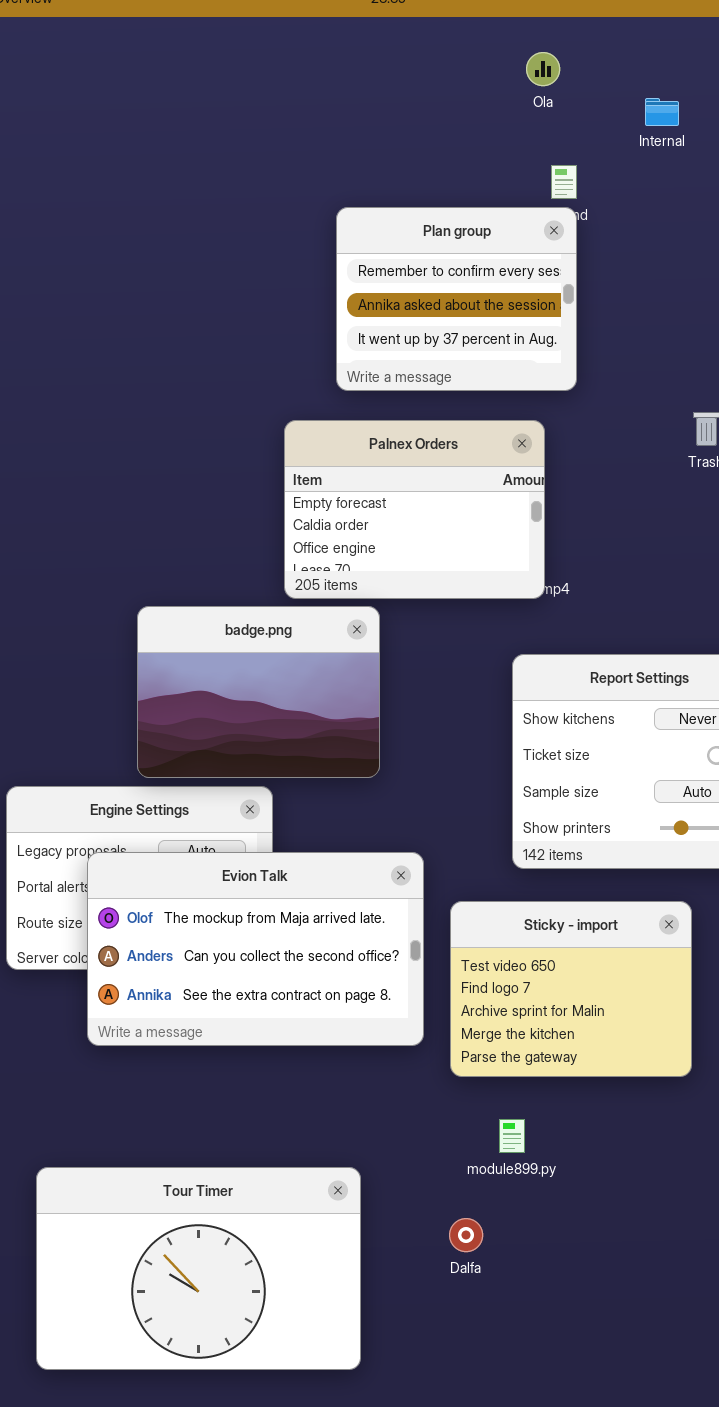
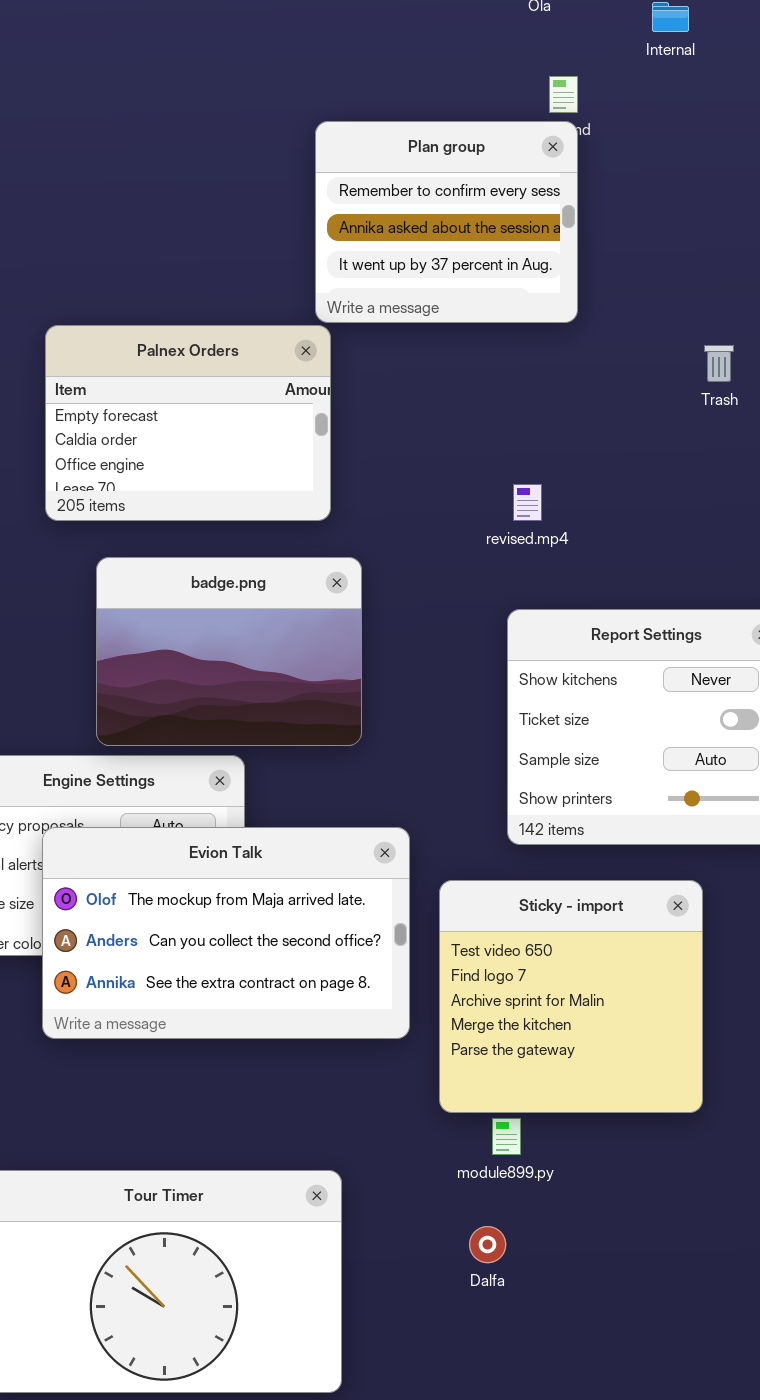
Palnex Orders: [284,420,545,599] -> [45,325,331,521], moved
Sticky - import: [450,901,692,1077] -> [439,880,703,1113], resized
Dalfa: [449,1218,483,1252] -> [469,1226,506,1263], moved

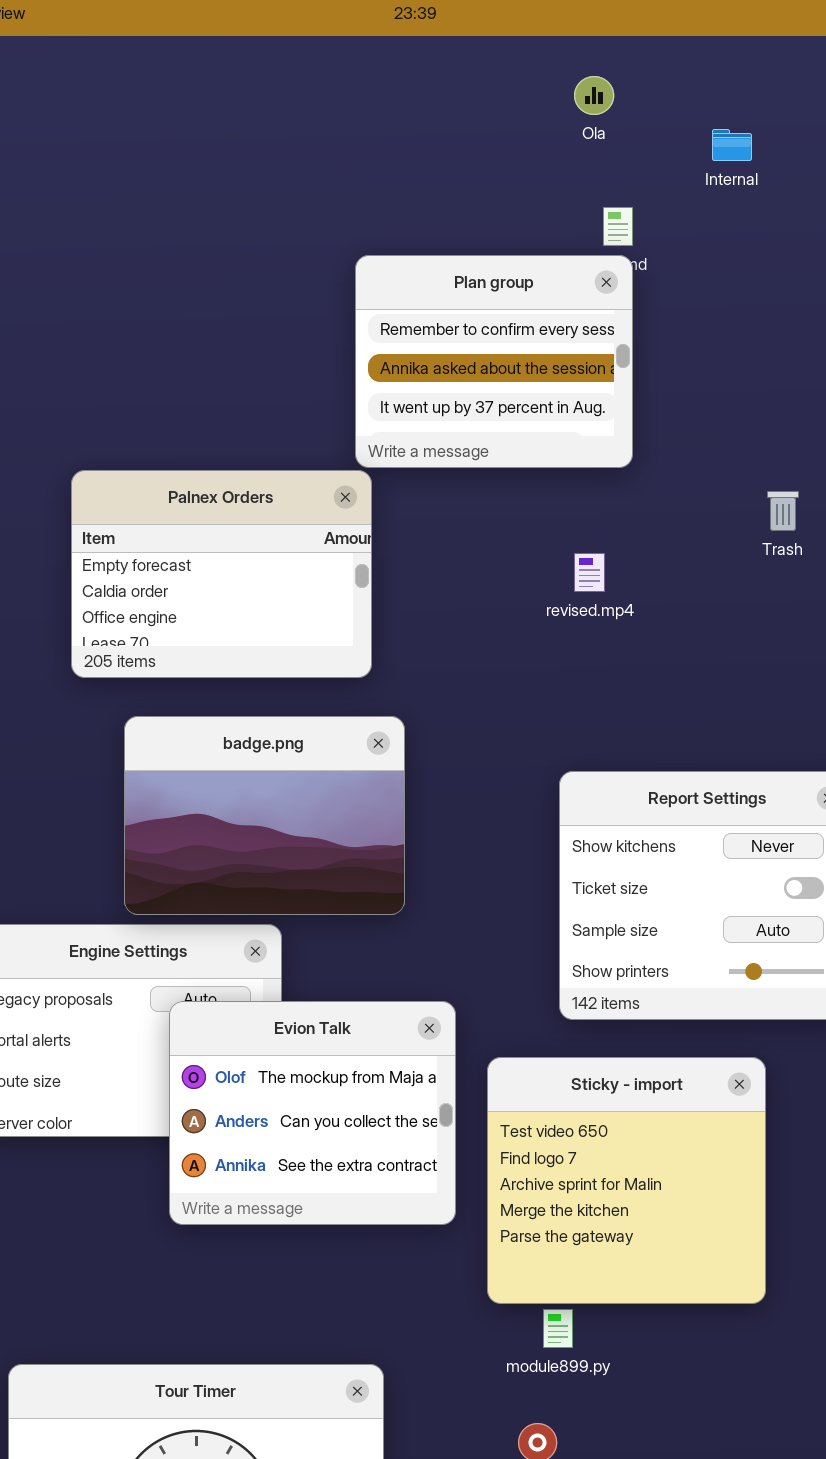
revised.mp4: [513,484,542,521] -> [574,553,605,592], moved
Evion Talk: [42,827,410,1039] -> [169,1001,456,1225], resized

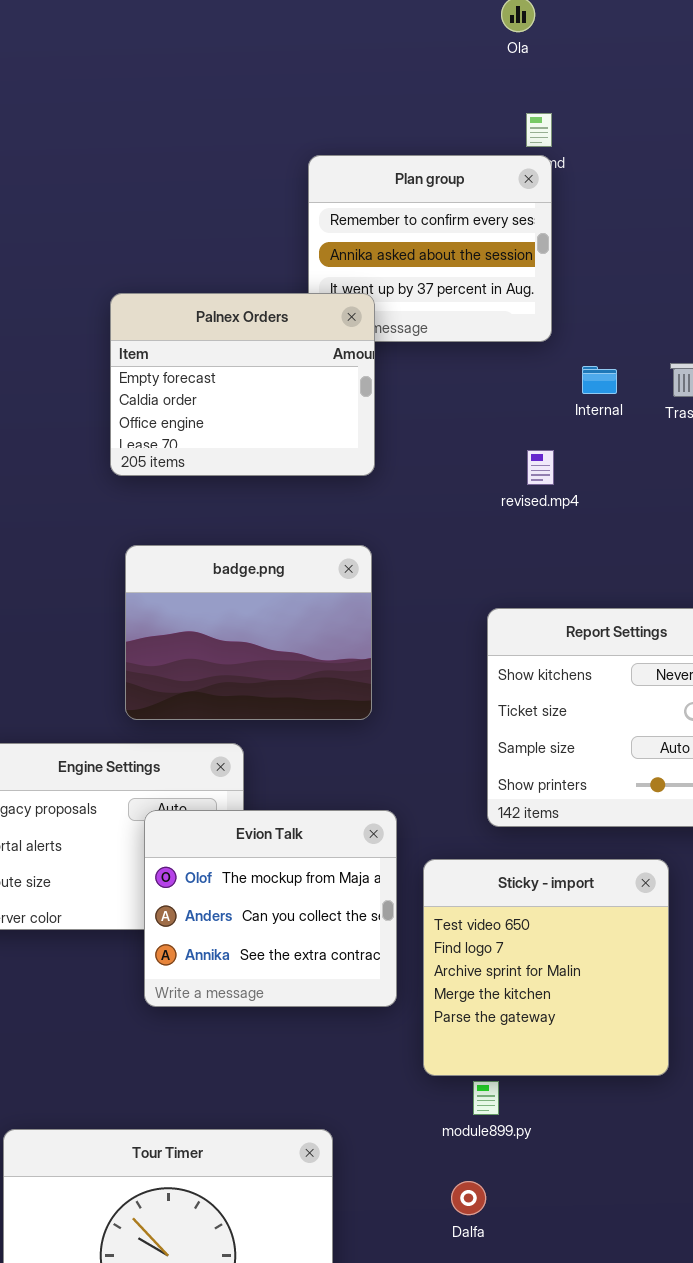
Internal: [712,129,752,161] -> [582,366,617,394], moved
Palnex Orders: [71,470,372,678] -> [110,293,375,476], moved
revised.mp4: [574,553,605,592] -> [527,450,554,485], moved
badge.png: [124,716,405,915] -> [125,545,372,720], moved

